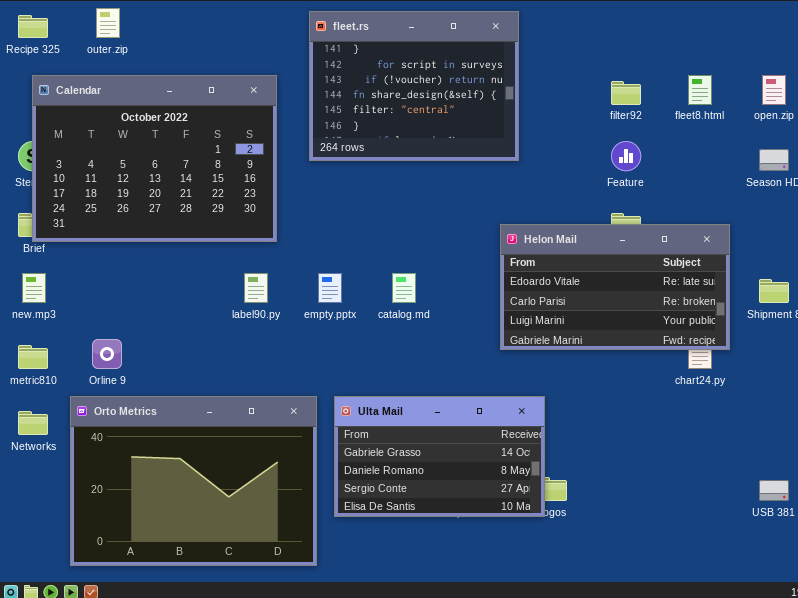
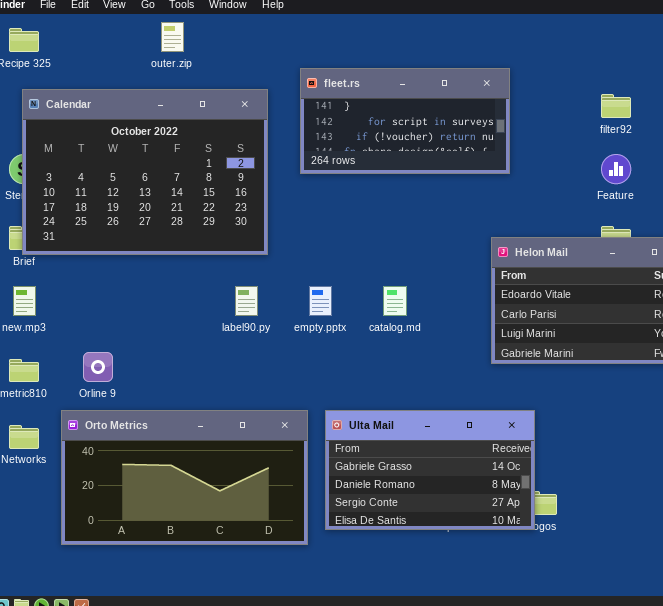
outer.zip: [96,8,120,38] -> [161,22,184,52], moved
fleet.rs: [309,11,519,161] -> [300,68,510,174], resized
Orto Metrics: [70,396,317,566] -> [61,410,308,545], resized

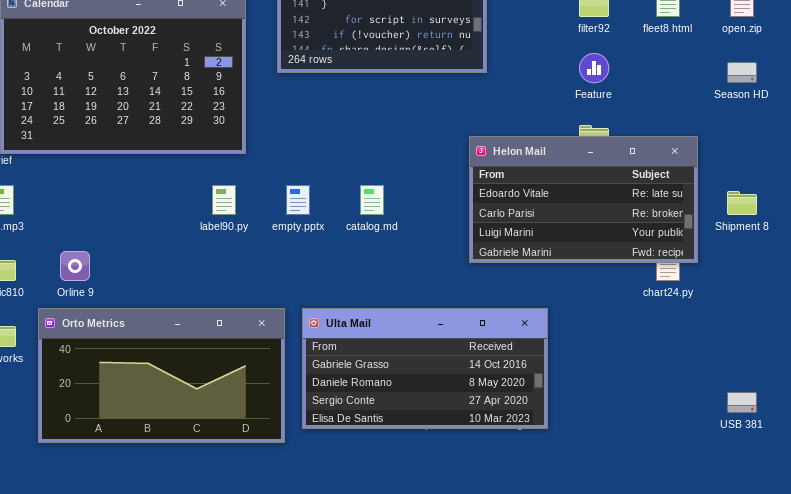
Ulta Mail: [325,410,535,530] -> [302,308,548,429], resized

